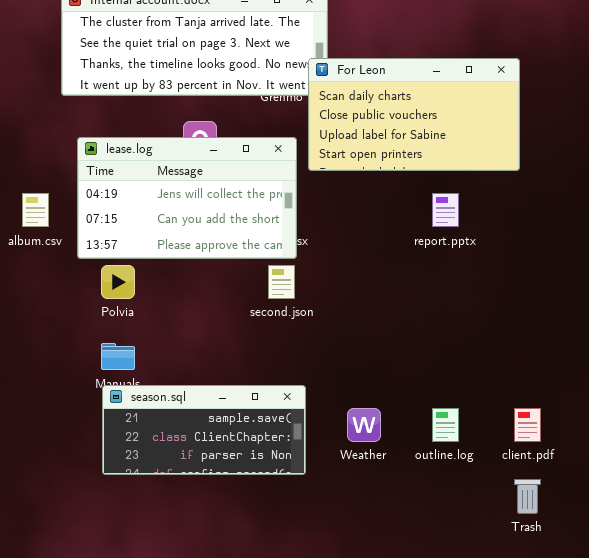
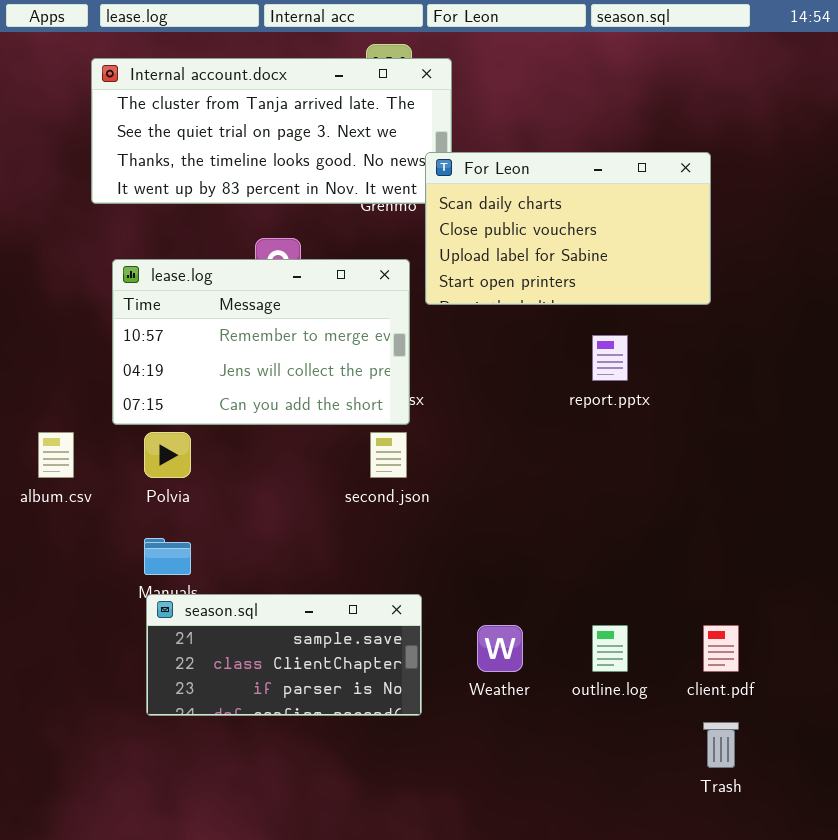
lease.log: [77,137,297,259] -> [112,259,410,425], scrolled up 1 row
album.csv: [22,193,49,227] -> [38,432,74,478], moved

